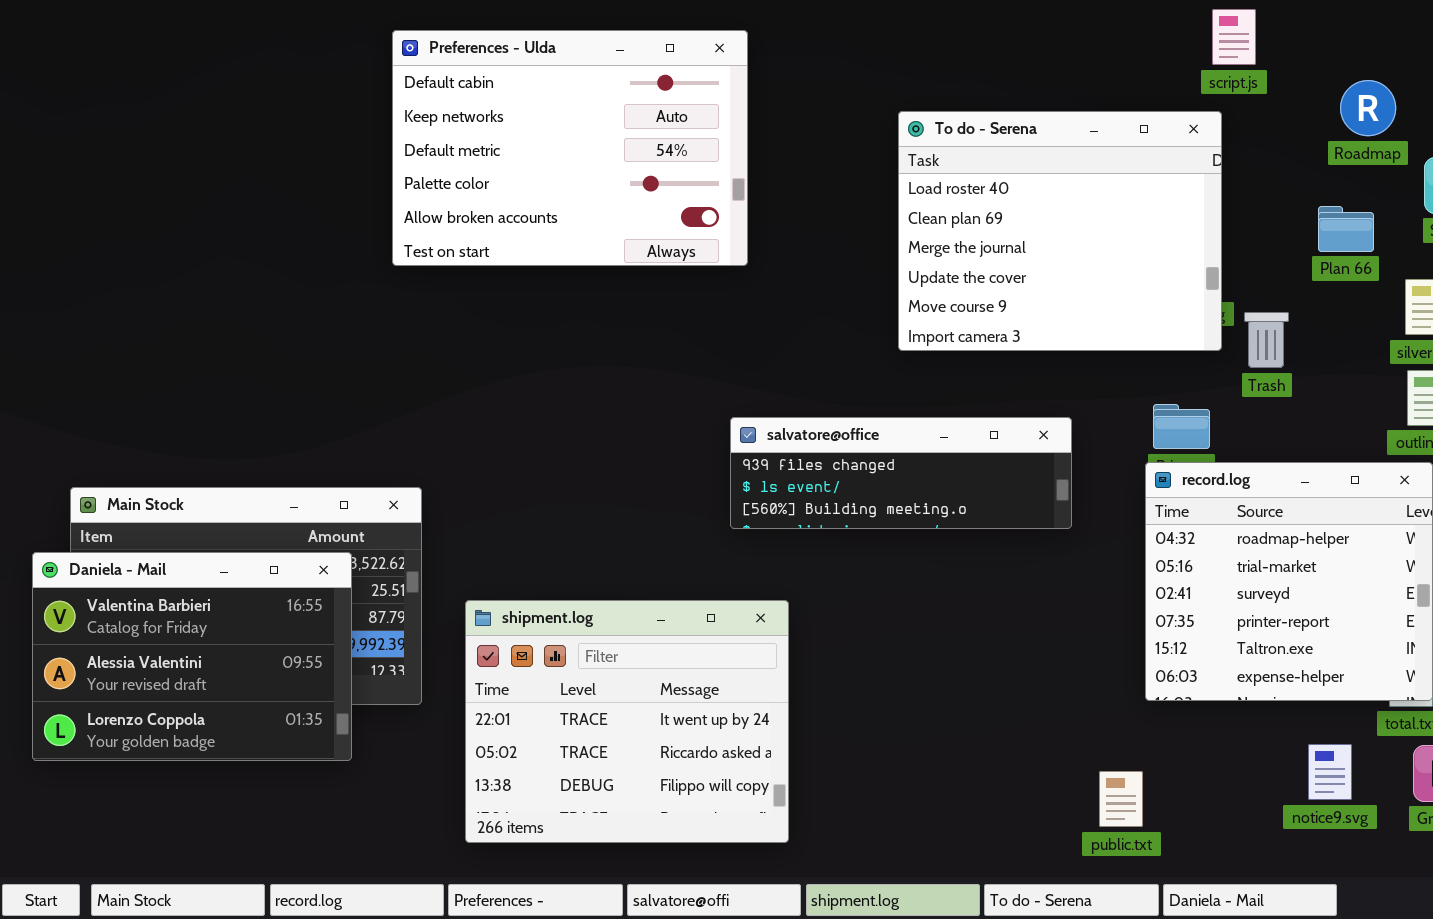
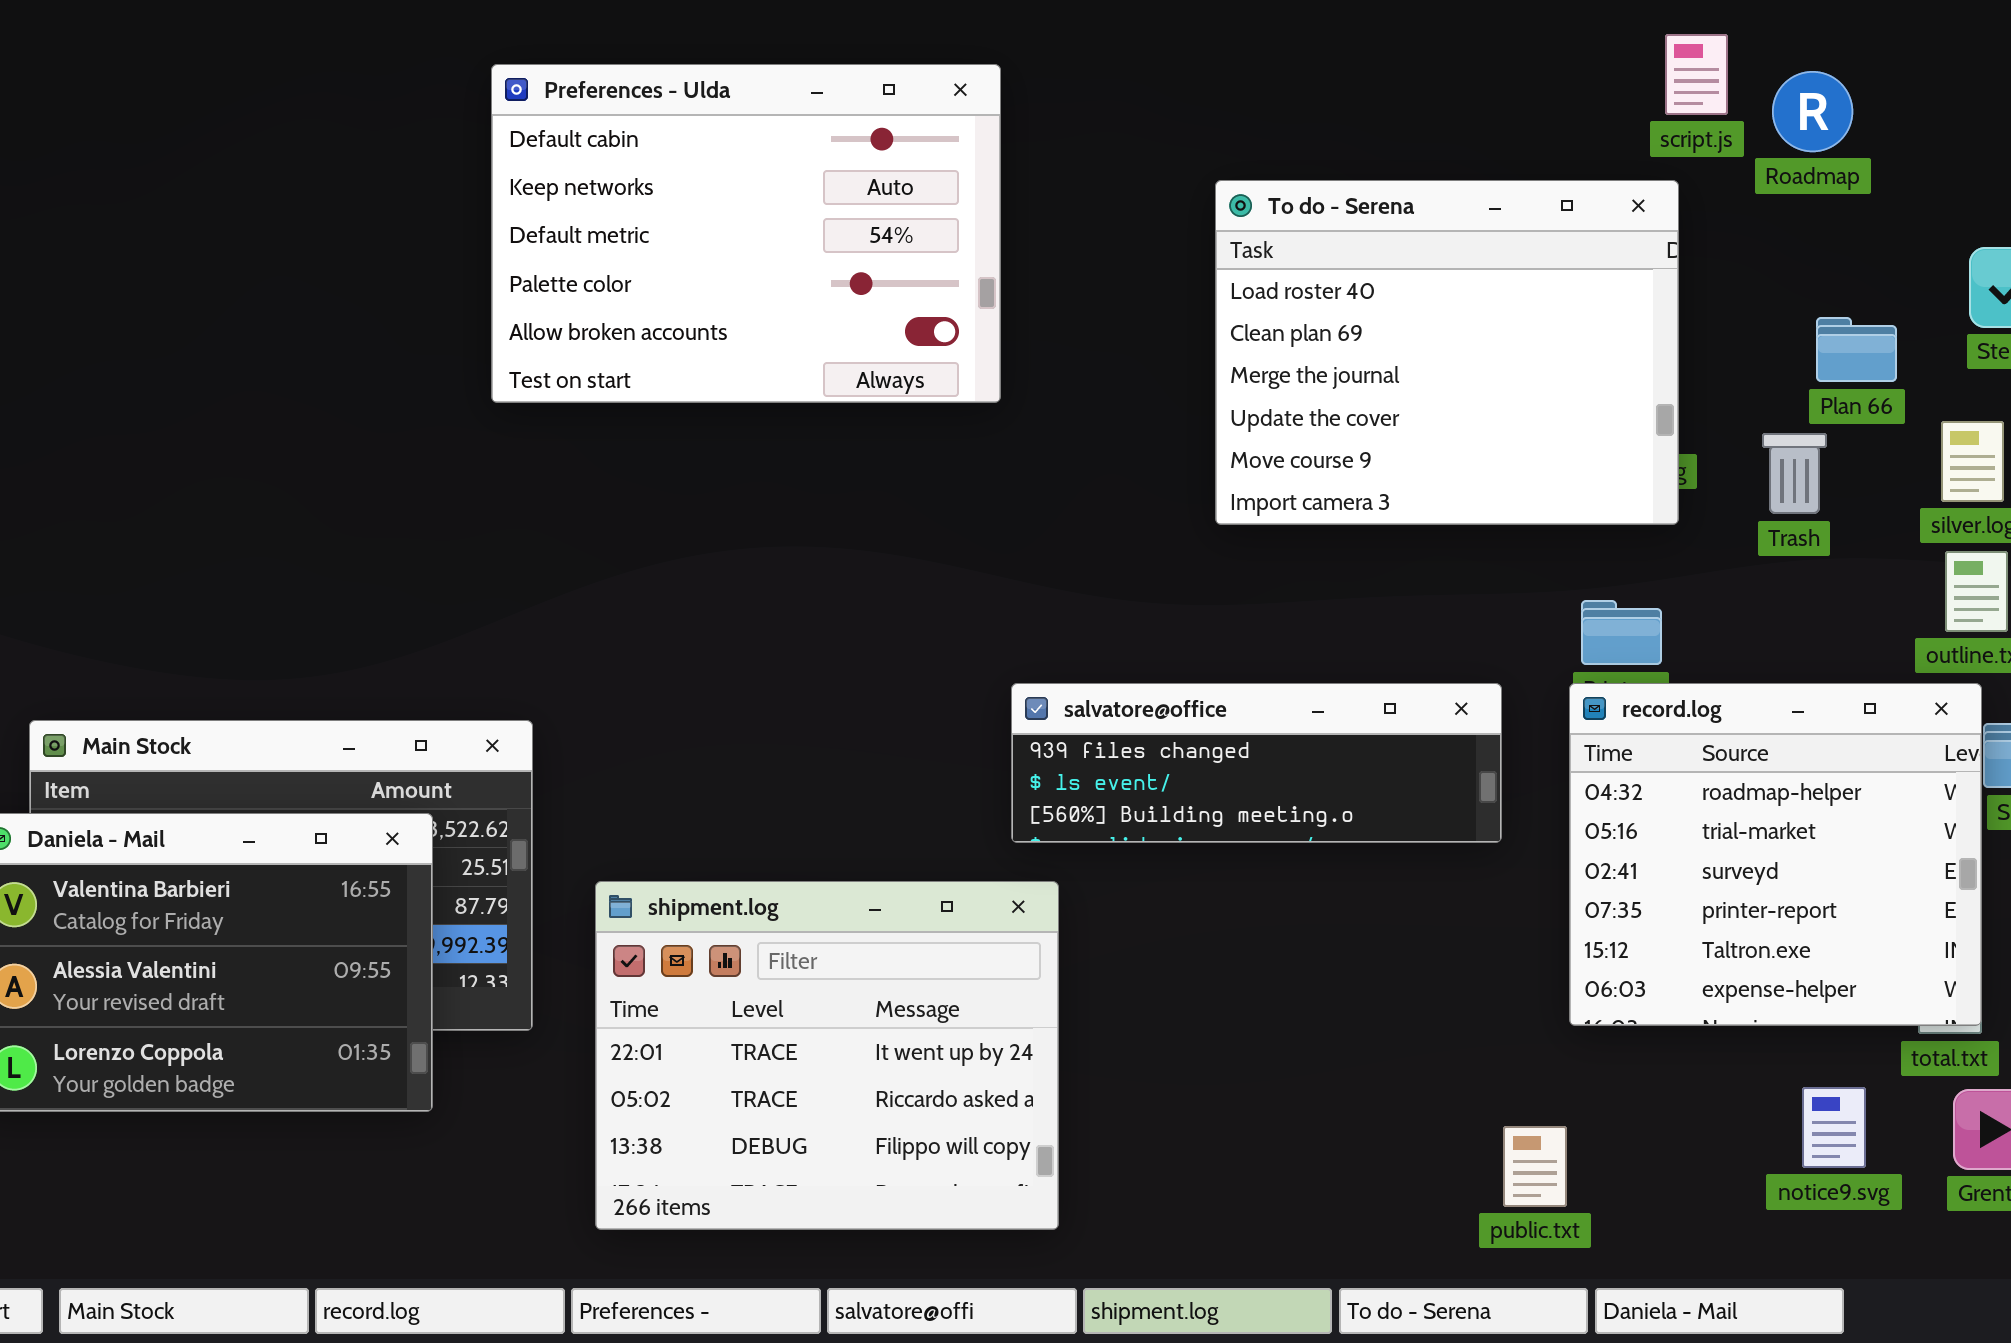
Roadmap: [1340,80,1396,136] -> [1772,71,1853,152], moved
Trash: [1244,312,1289,368] -> [1762,433,1827,514], moved
salvatore@office: [730,417,1072,529] -> [1011,683,1502,843], moved

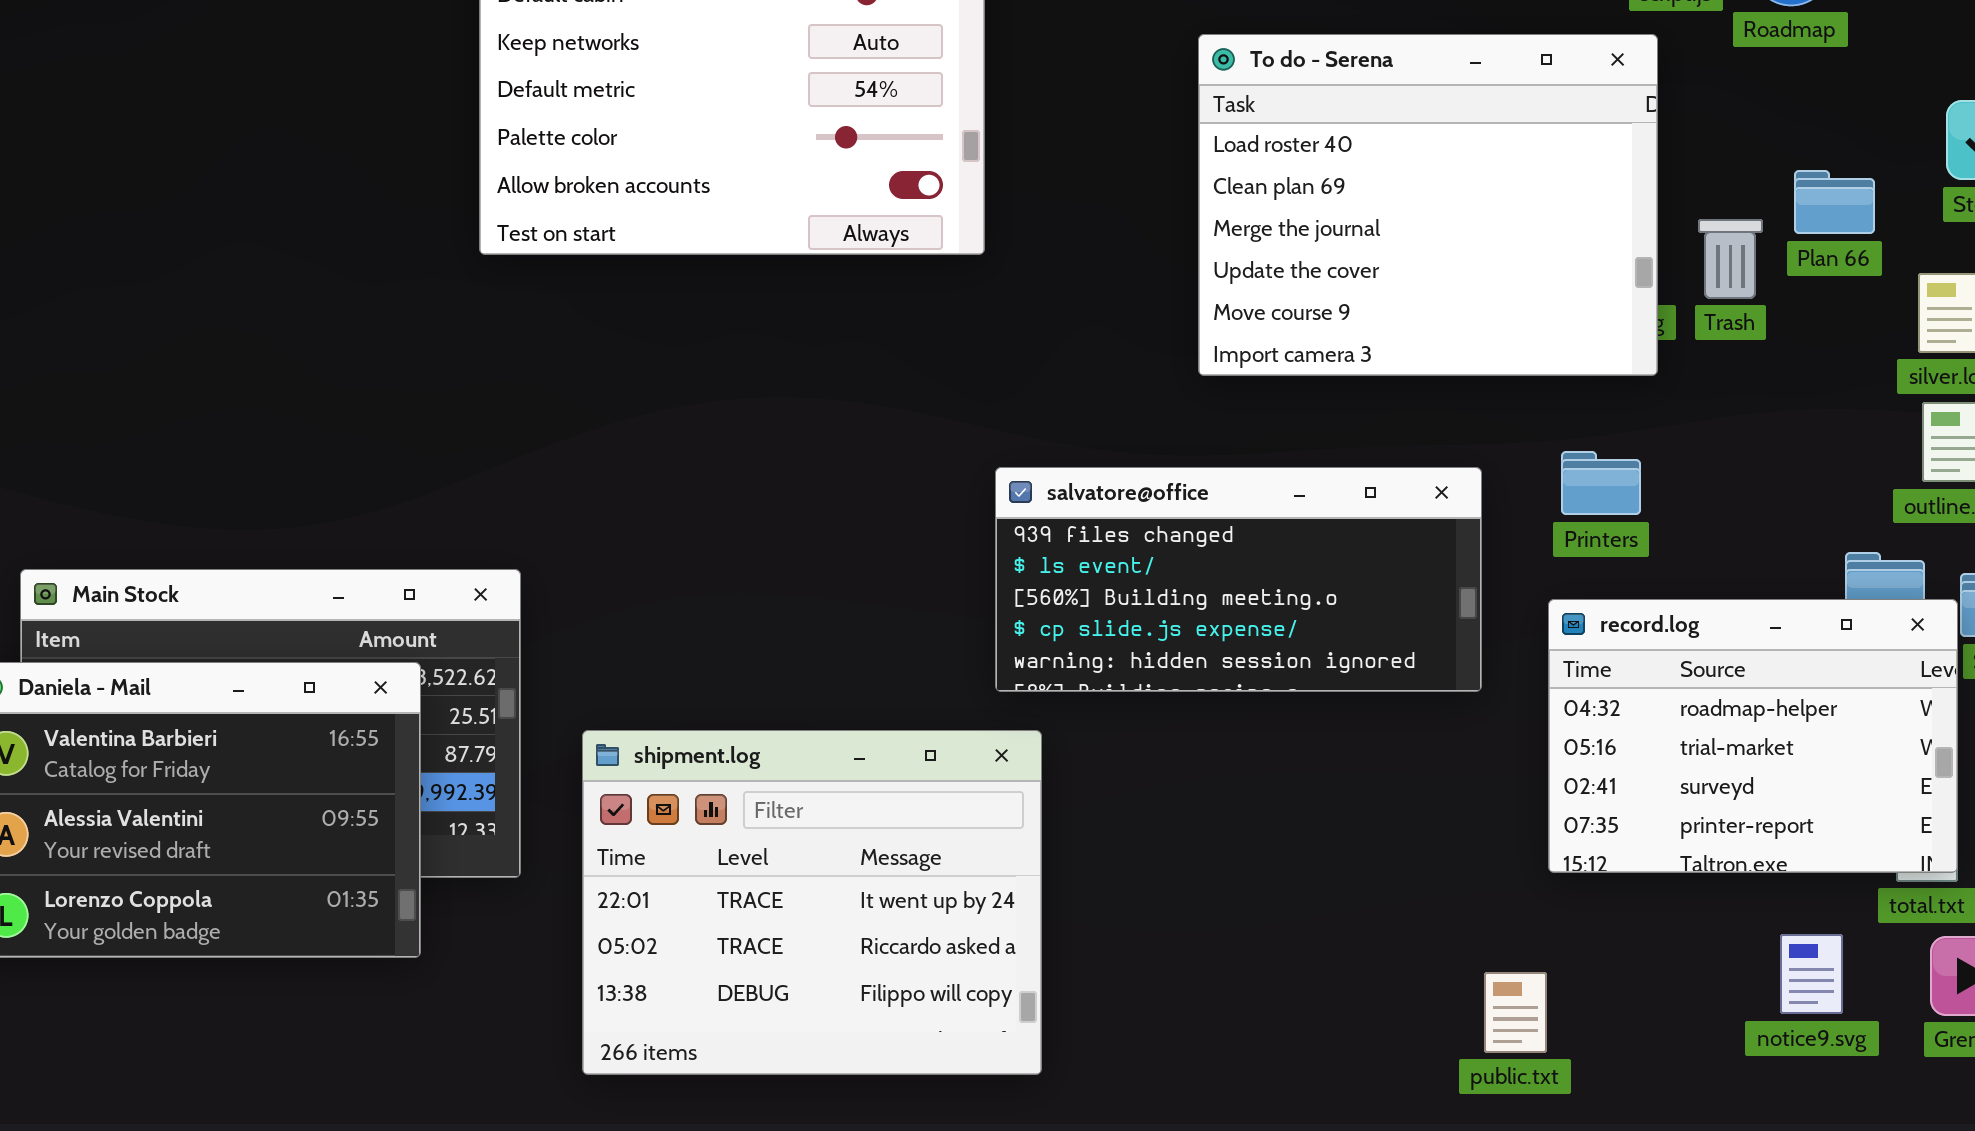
Trash: [1762,433,1827,514] -> [1698,219,1763,299], moved
salvatore@office: [1011,683,1502,843] -> [995,467,1482,692], resized
record.log: [1569,683,1982,1026] -> [1548,599,1958,873], resized

